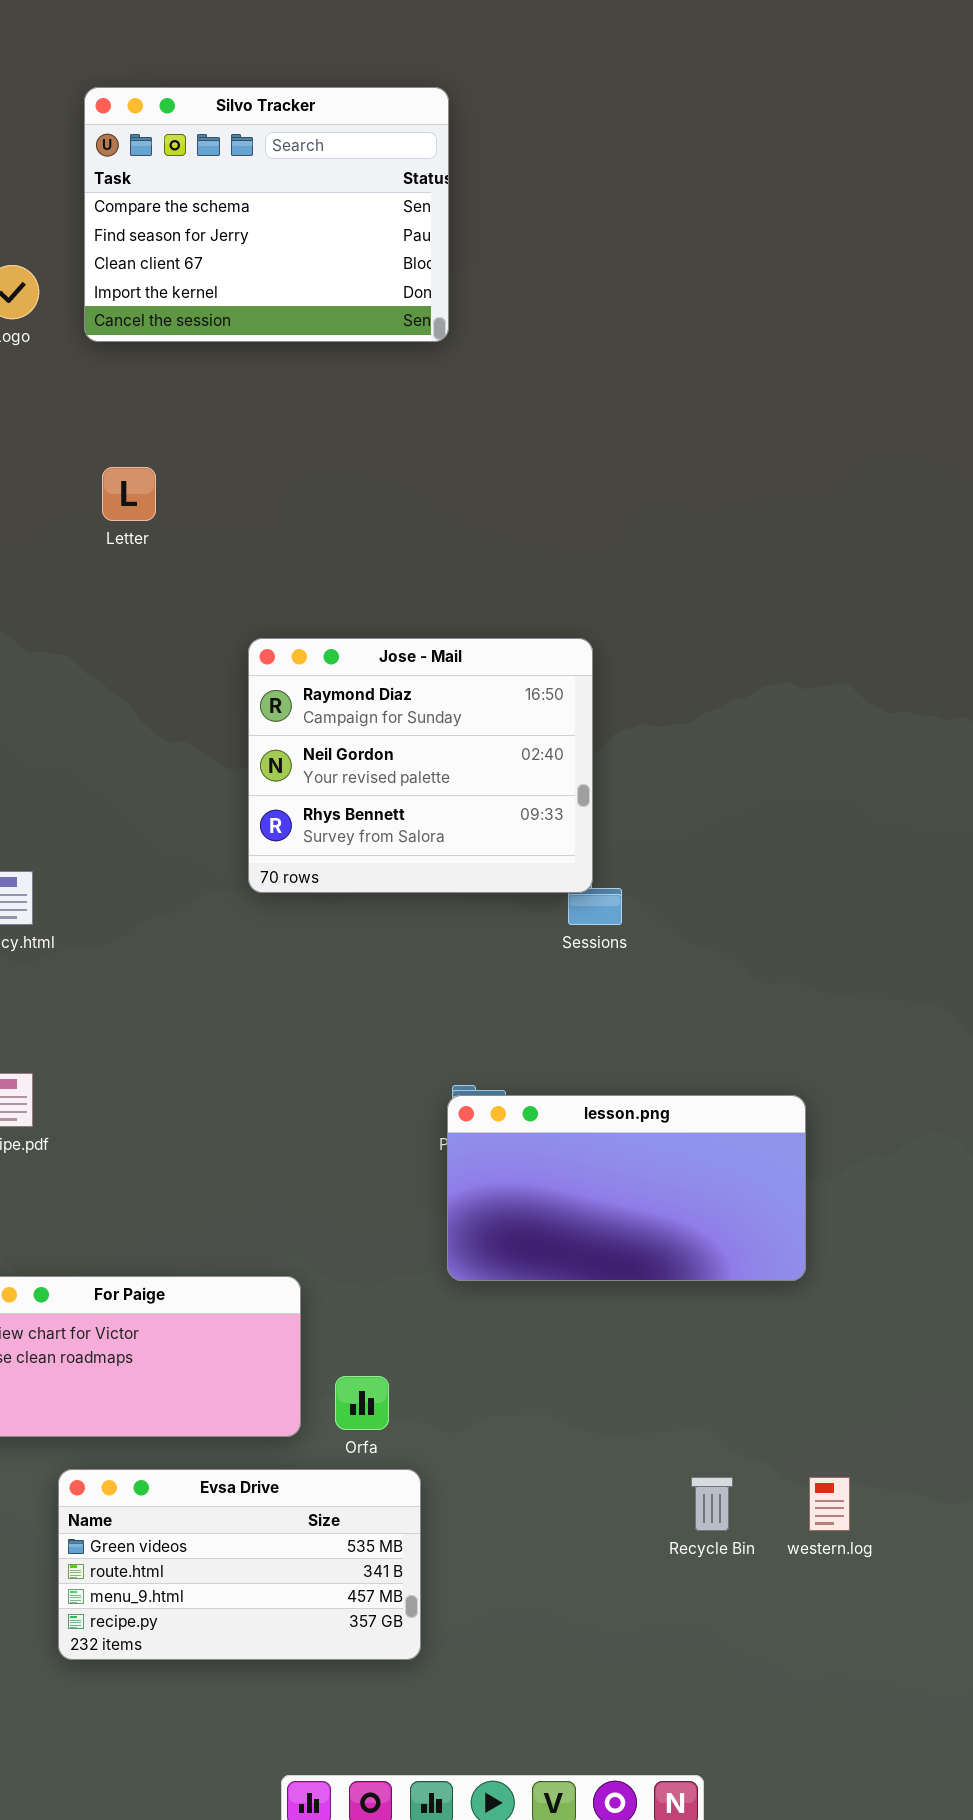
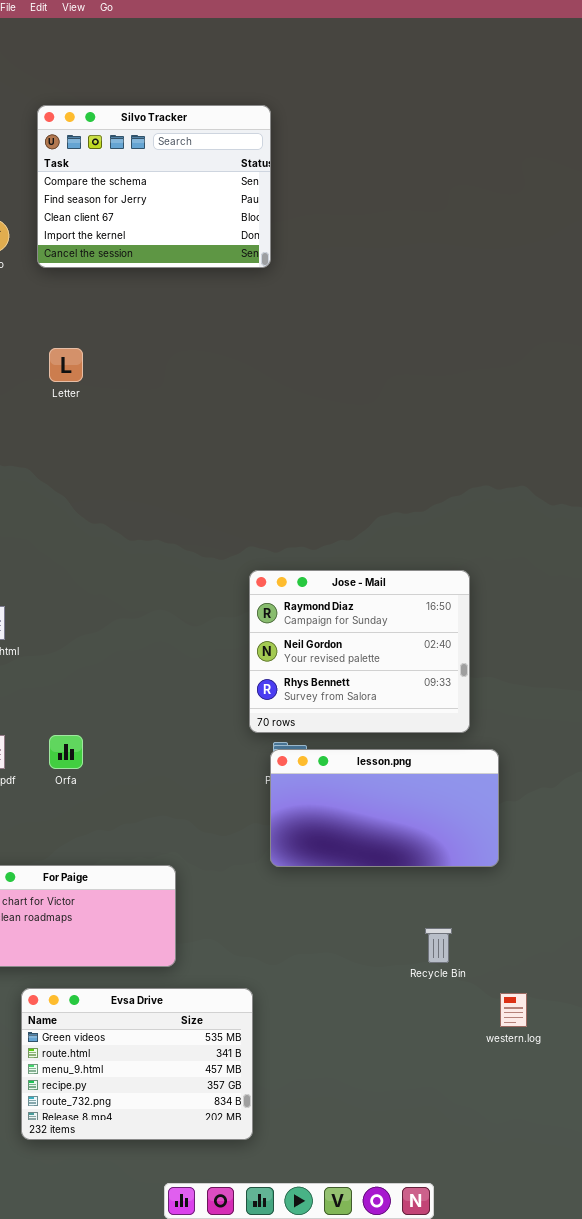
Jose - Mail: [248,638,593,893] -> [249,570,470,733], moved
Orfa: [335,1376,389,1430] -> [49,735,83,769], moved
Evsa Drive: [58,1469,421,1660] -> [21,988,253,1140], resized
Recycle Bin: [691,1477,733,1531] -> [425,928,452,963], moved

